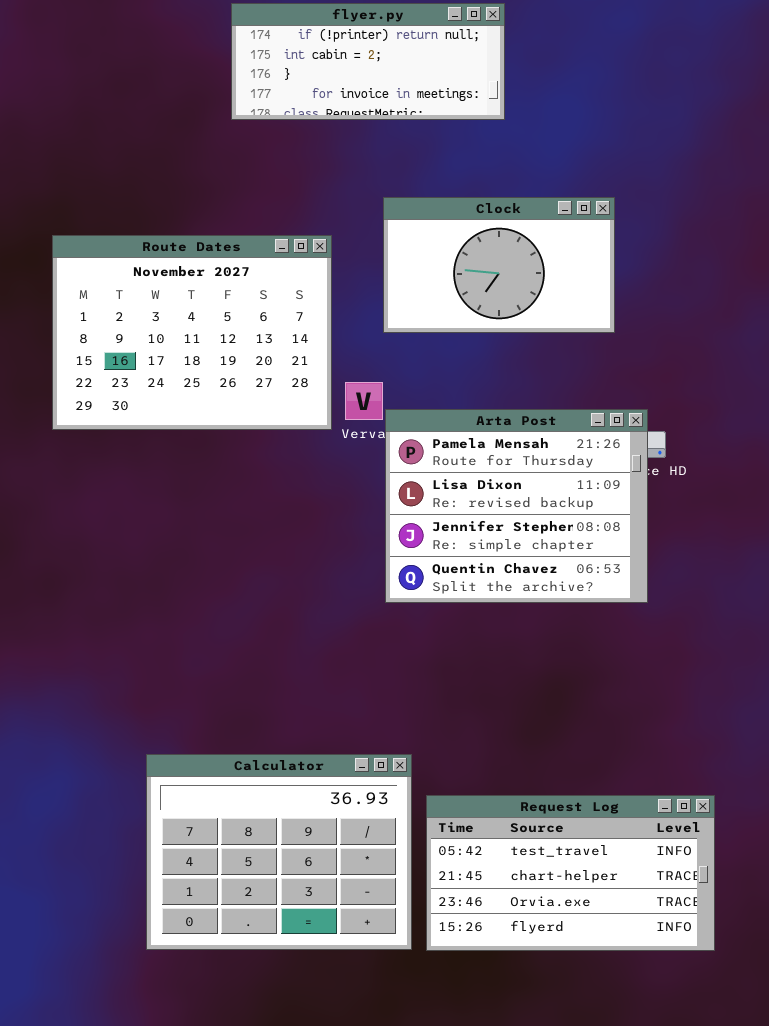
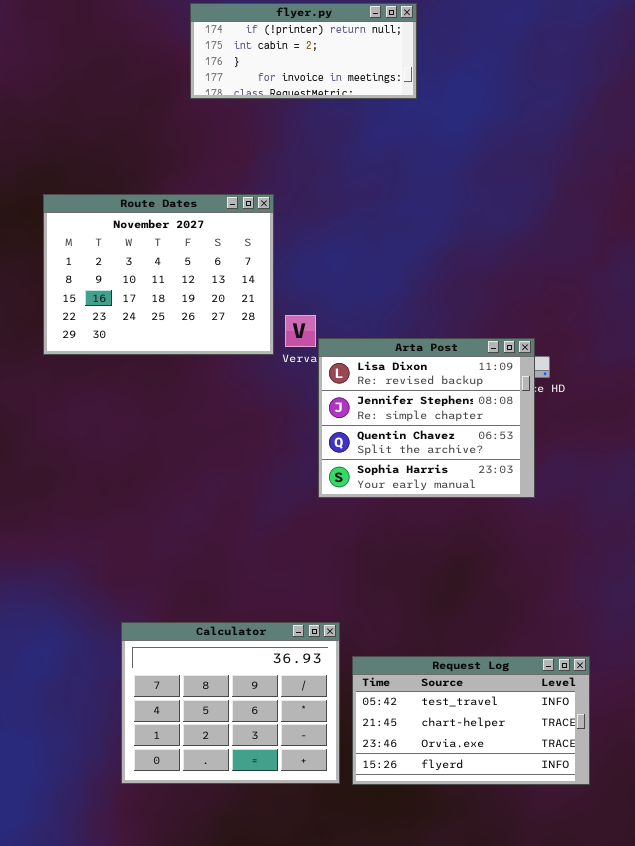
Clock: [383,197,615,333] -> none, closed
Arta Post: [385,409,648,603] -> [318,338,535,498], scrolled down 1 row

